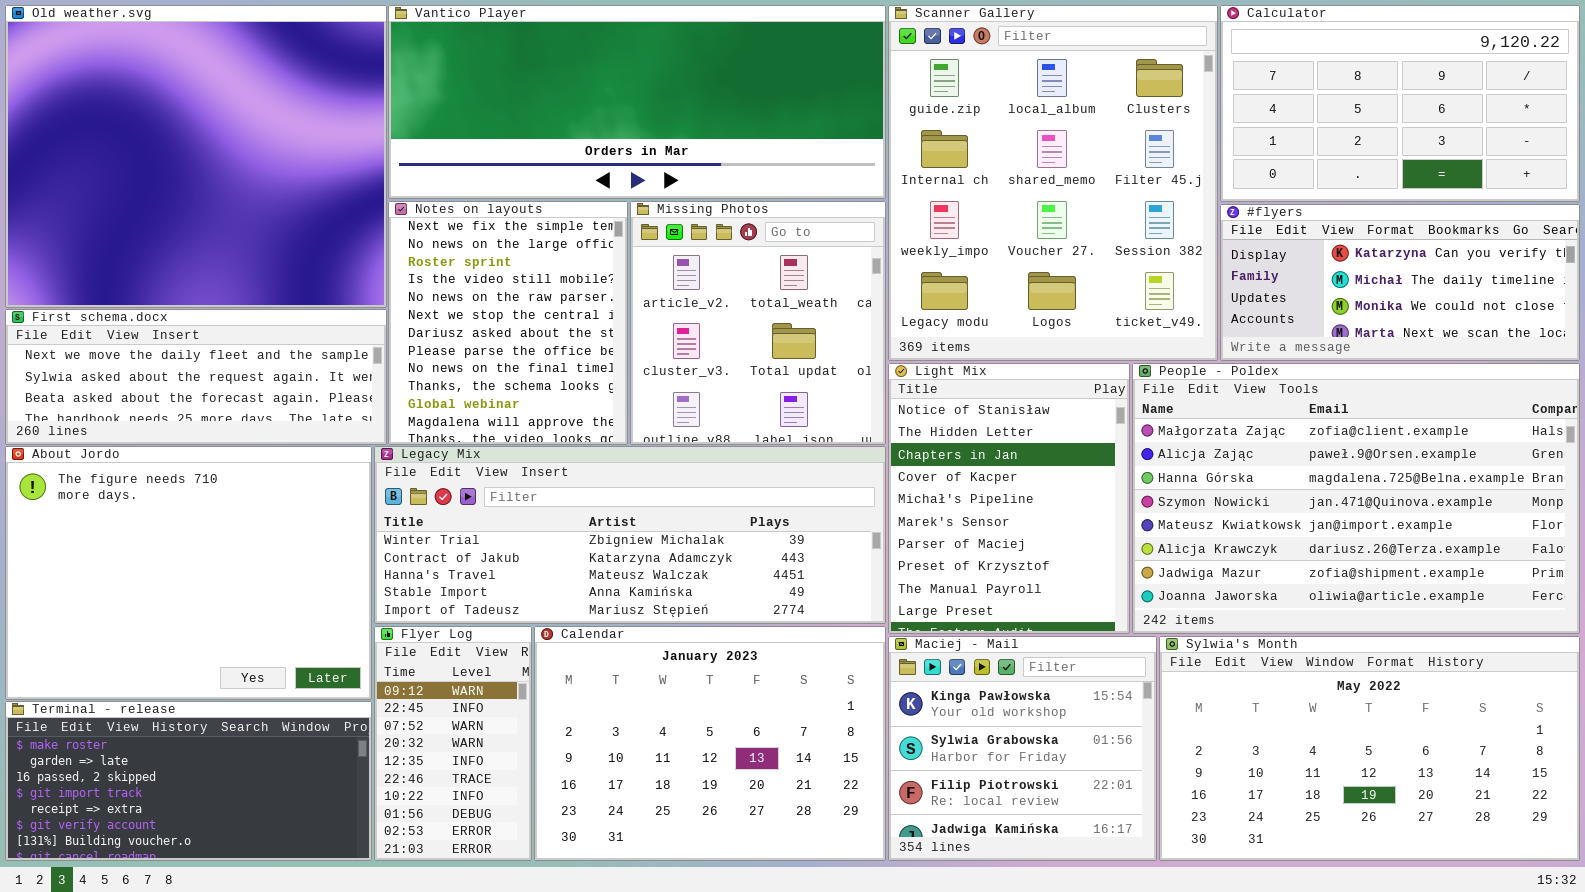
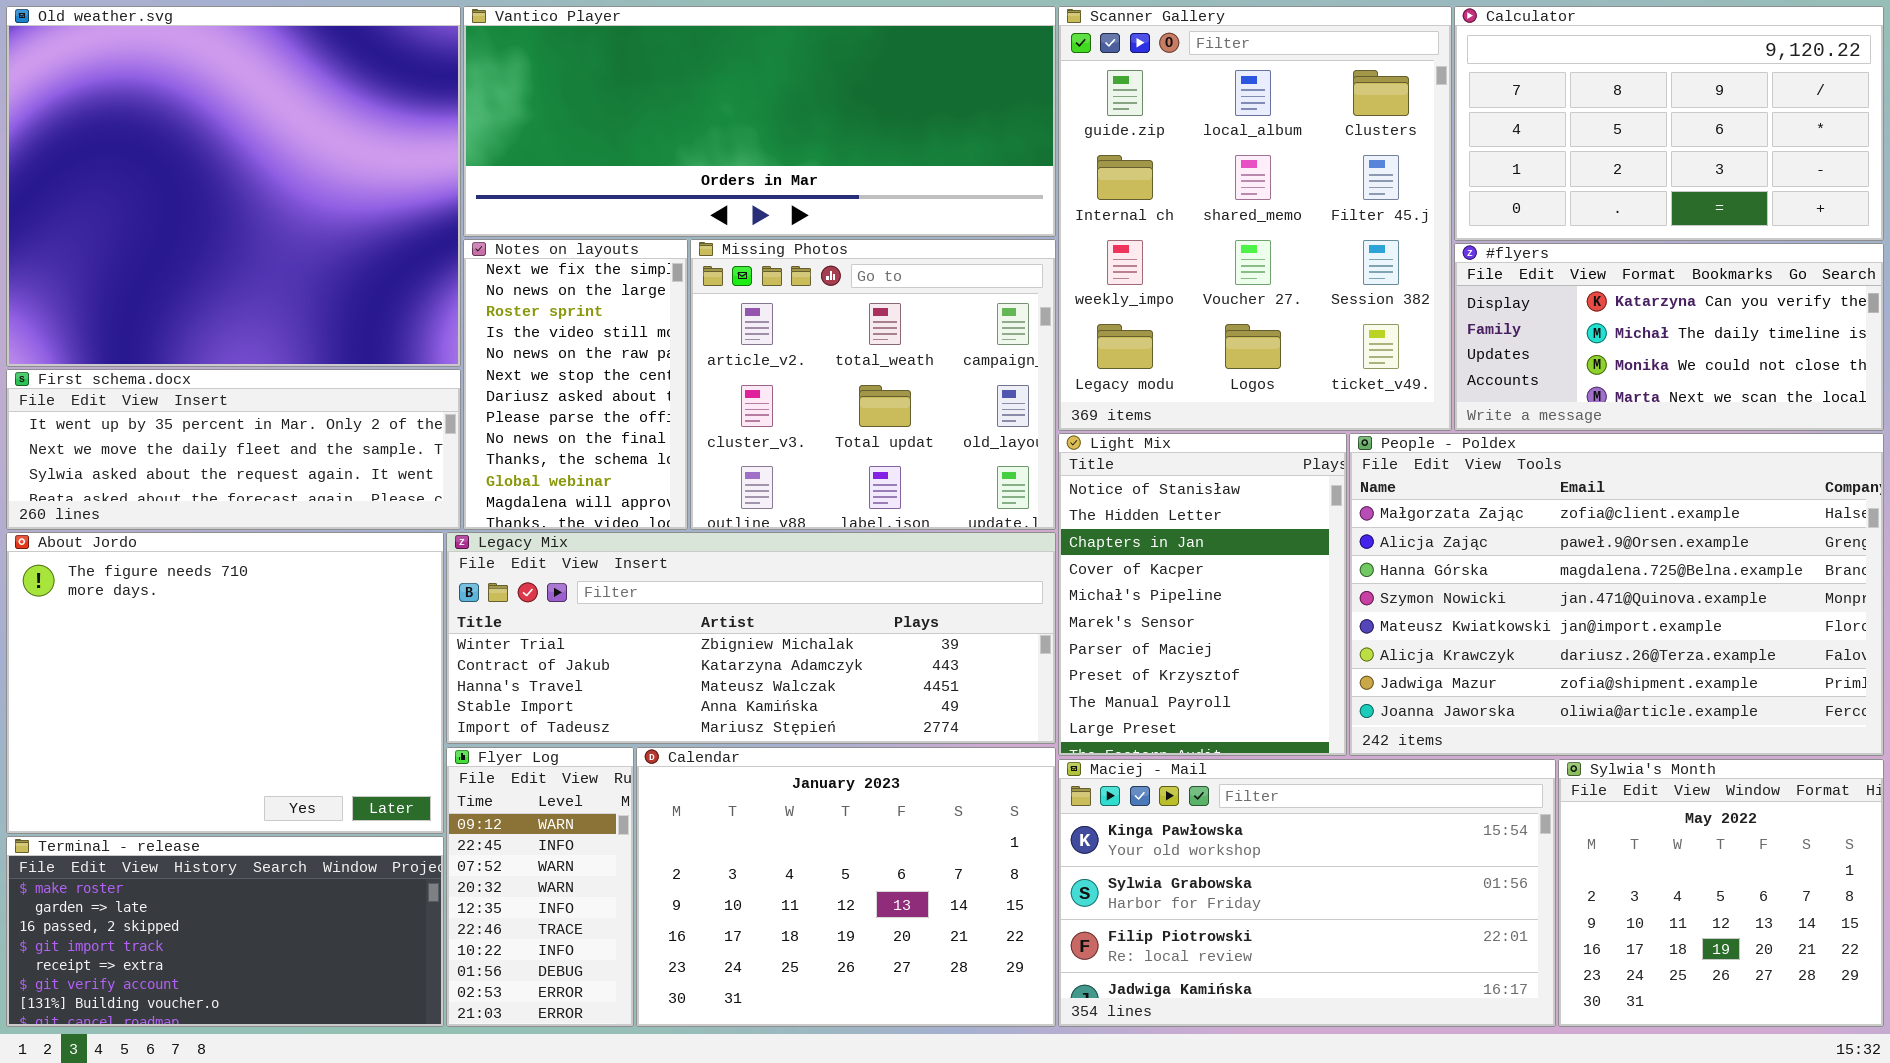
Notes on layouts: [388,201,628,445] -> [463,239,688,530], resized
Missing Photos: [630,201,886,445] -> [690,239,1056,530], resized
First schema.docx: [5,309,387,445] -> [6,369,461,530], scrolled up 1 row
Maciej - Mail: [888,636,1157,861] -> [1058,759,1556,1027], resized
Sylwia's Month: [1159,636,1580,861] -> [1558,759,1884,1027], resized

